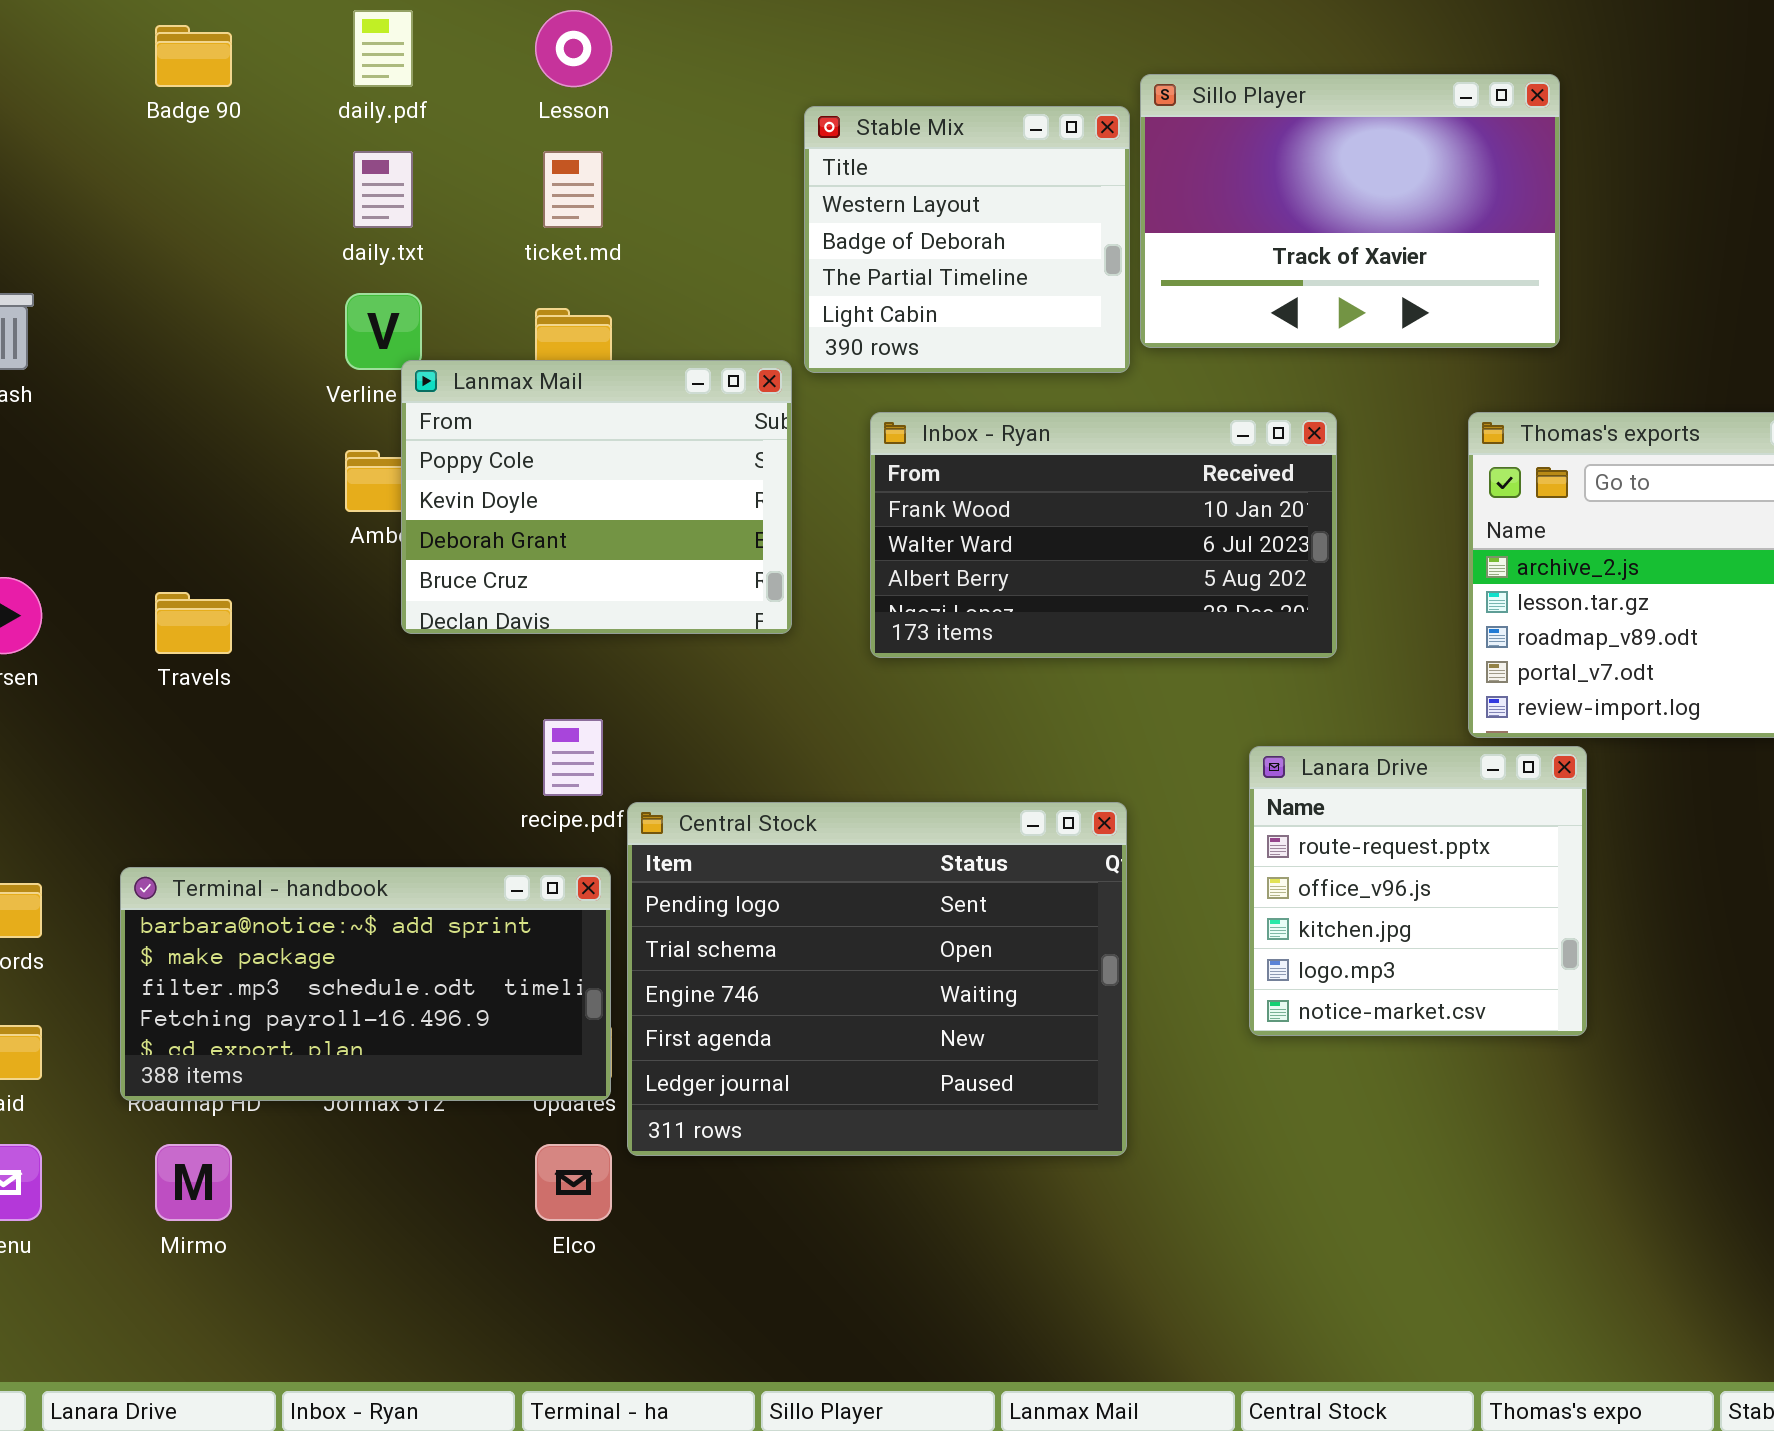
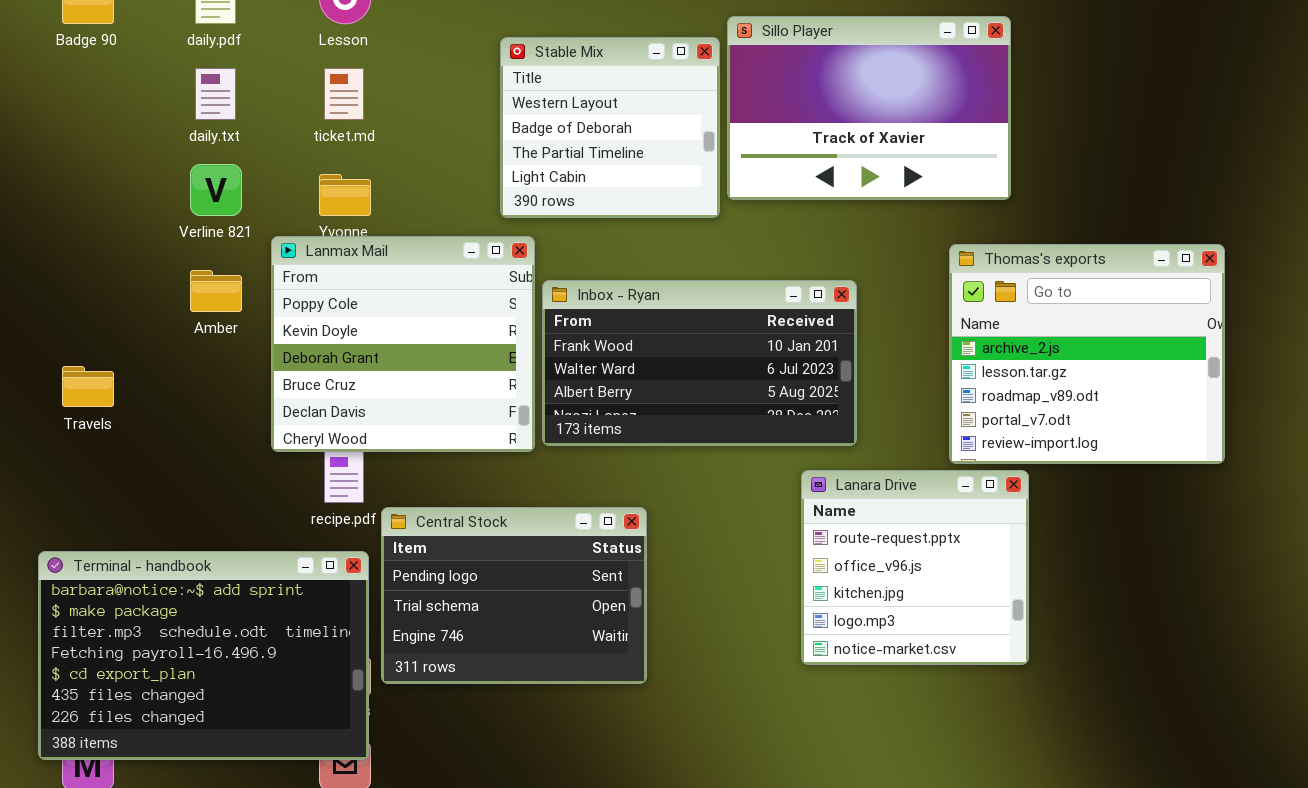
Lanmax Mail: [401,360,792,634] -> [271,236,535,452], moved, resized
Inbox - Ryan: [870,412,1337,658] -> [542,280,857,446], moved
Central Stock: [627,802,1127,1156] -> [381,507,647,684], resized
Terminal - handbook: [120,867,611,1101] -> [38,551,369,760], resized

